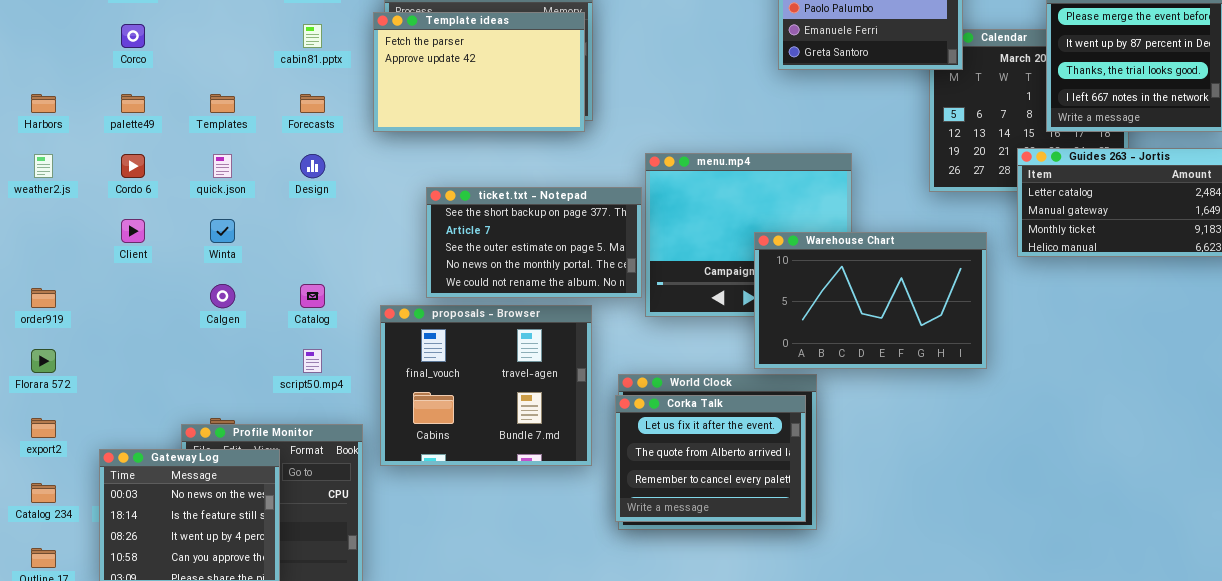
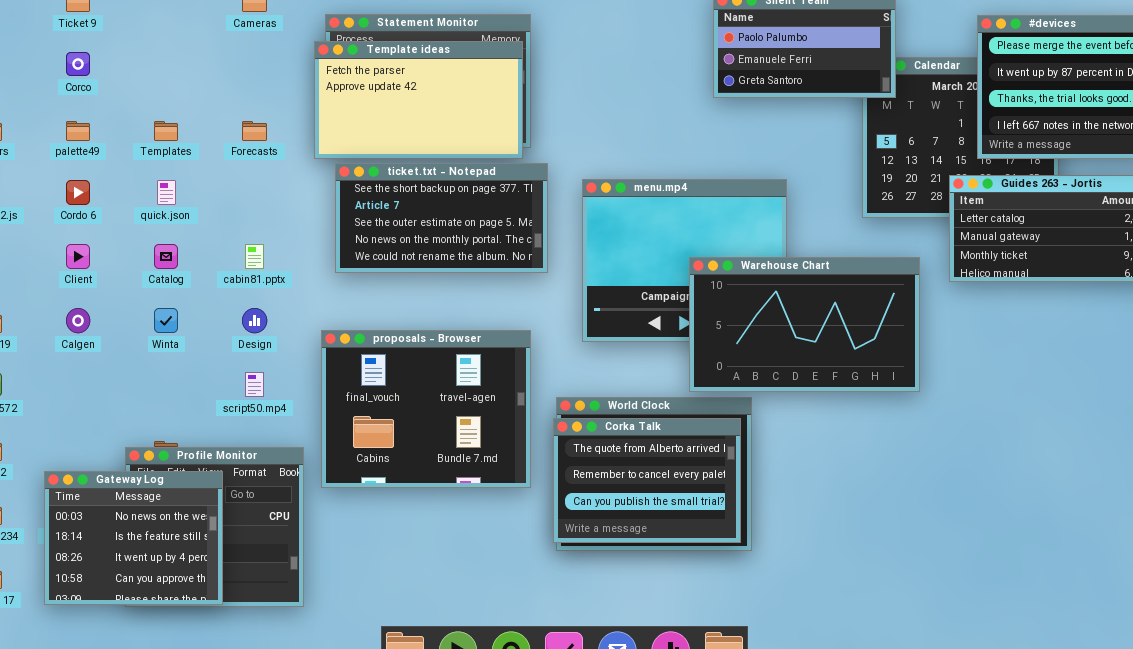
cabin81.pptx: [303,24,322,48] -> [245,244,264,269], moved
Design: [300,154,325,178] -> [242,308,267,333], moved
ticket.txt - Notepad: [426,187,642,298] -> [335,163,548,273], moved
Winta: [210,219,235,243] -> [154,308,178,333], moved
Calgen: [210,284,235,308] -> [66,308,90,333], moved
Catalog: [300,284,325,308] -> [154,244,178,269], moved
Corka Talk: [615,395,806,522] -> [553,418,741,543], scrolled down 1 row

